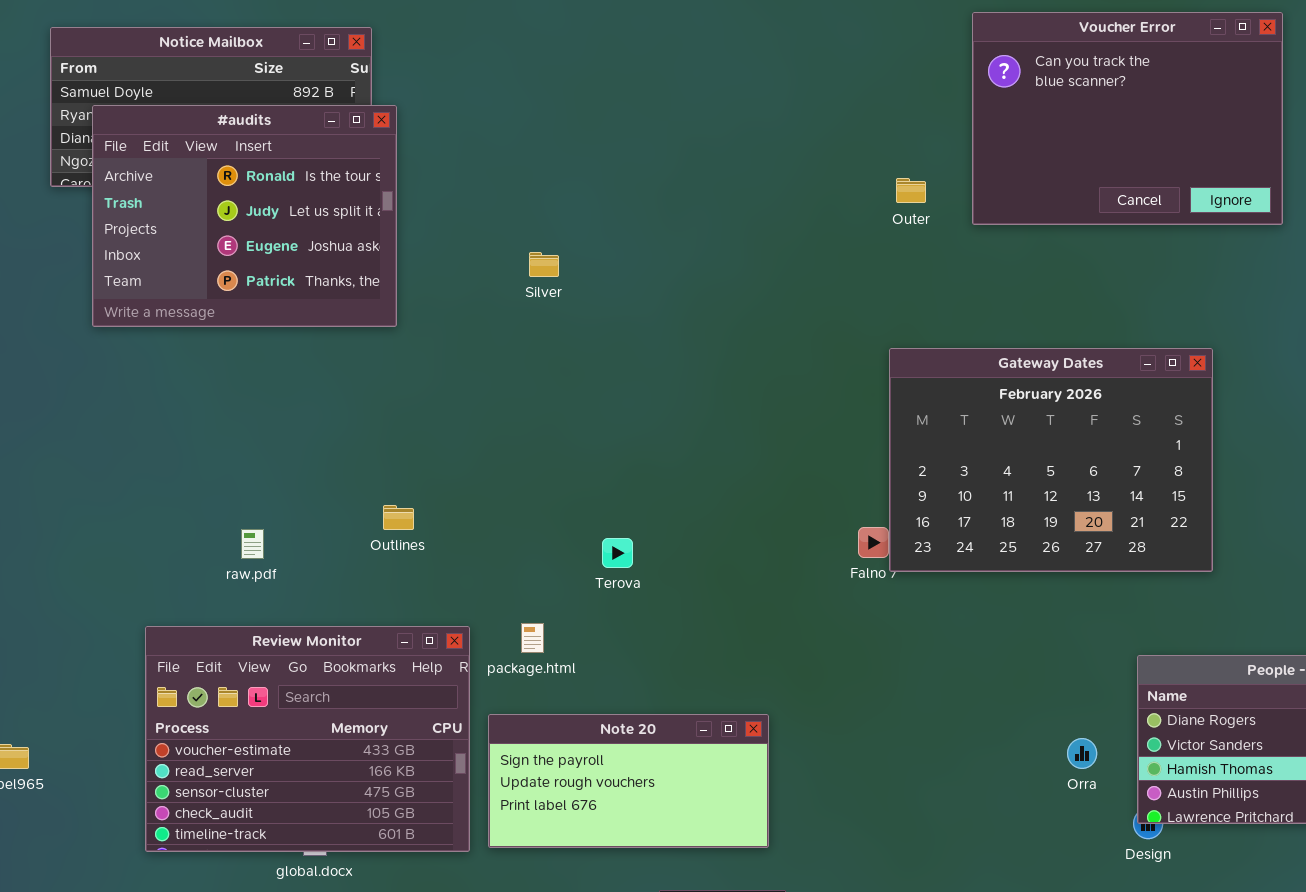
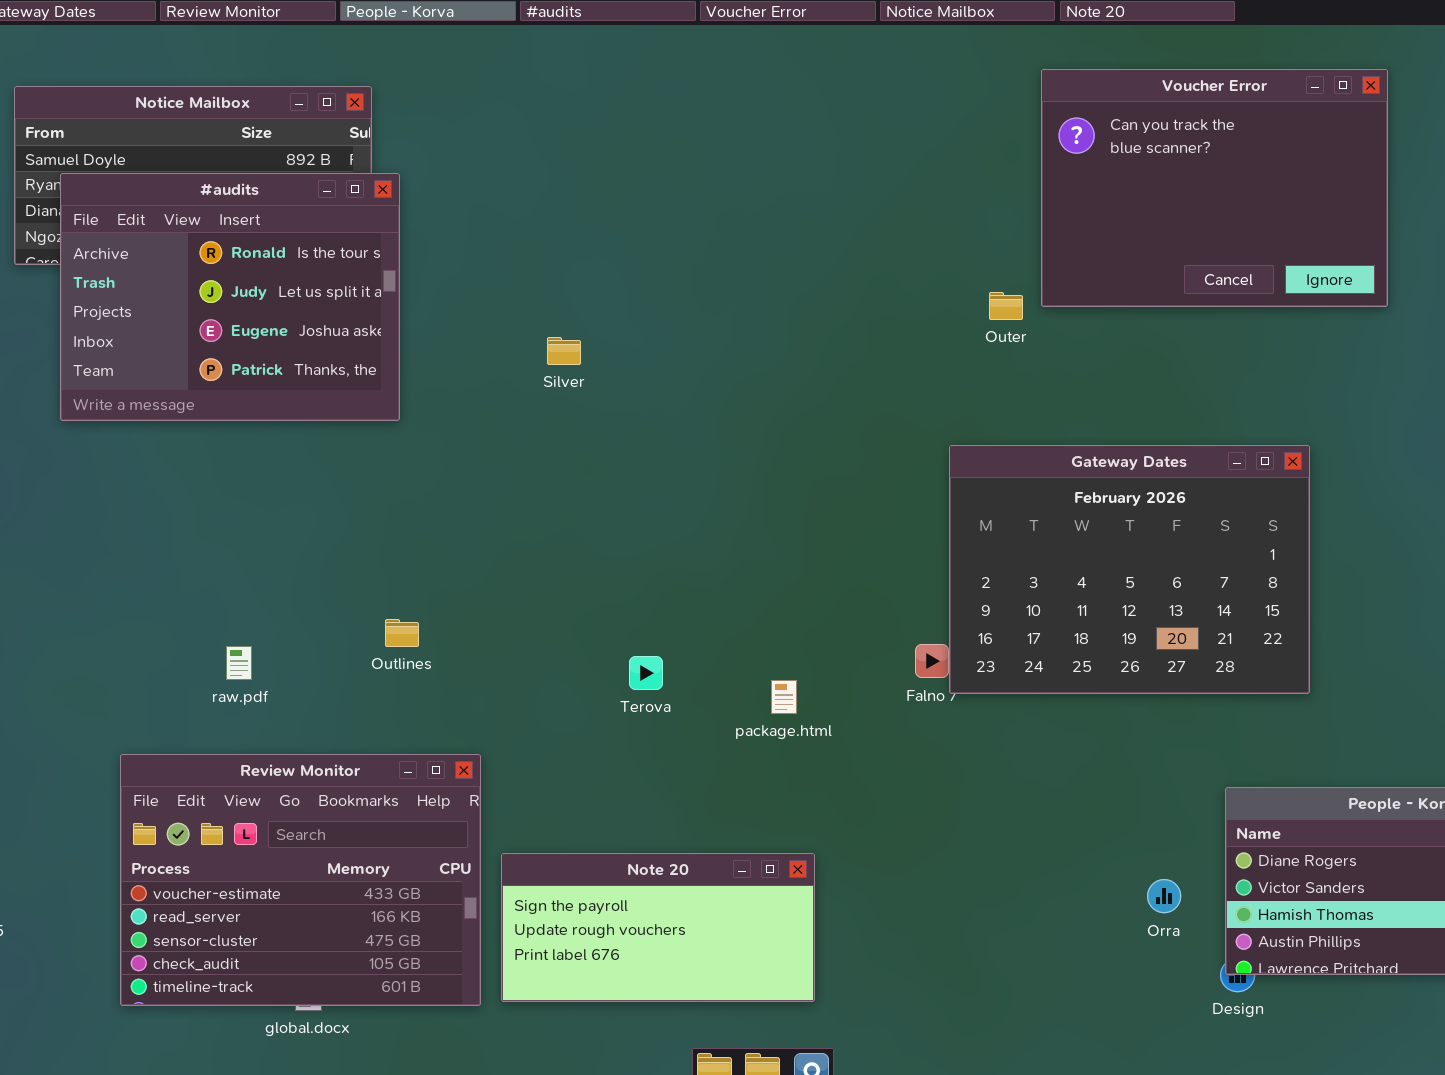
Outer: [896,178,926,203] -> [989,292,1023,320], moved
package.html: [521,623,544,653] -> [771,680,797,714], moved

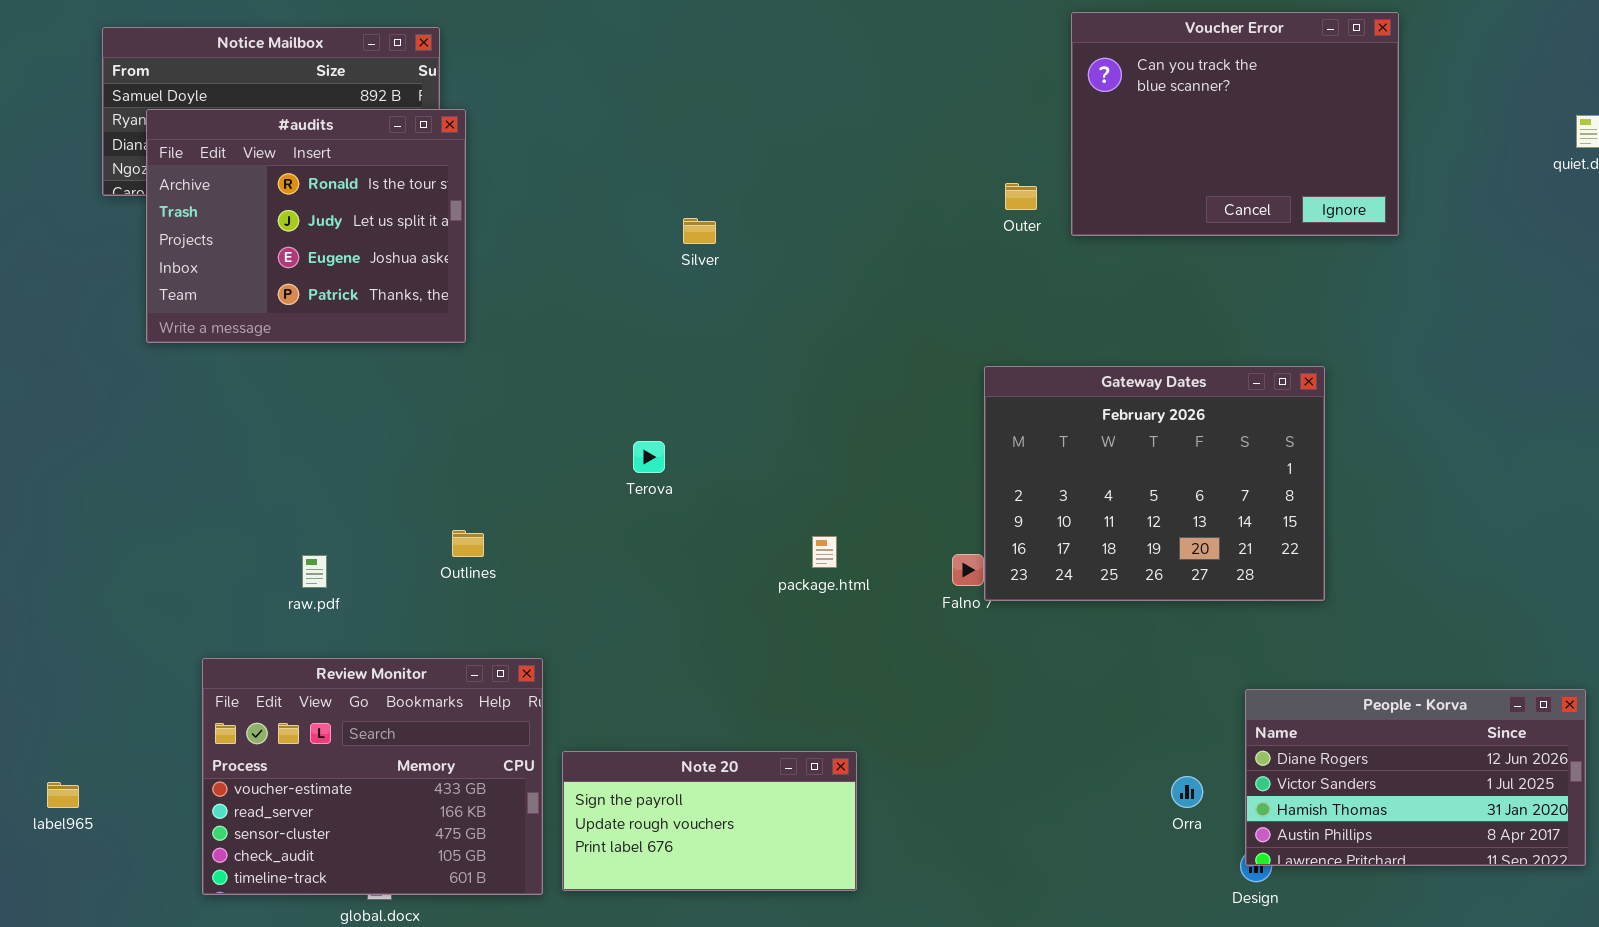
Outer: [989,292,1023,320] -> [1005,183,1037,210], moved
Silver: [547,337,581,365] -> [683,218,716,244], moved
Terova: [629,656,663,690] -> [633,441,665,473], moved
package.html: [771,680,797,714] -> [812,536,837,568], moved

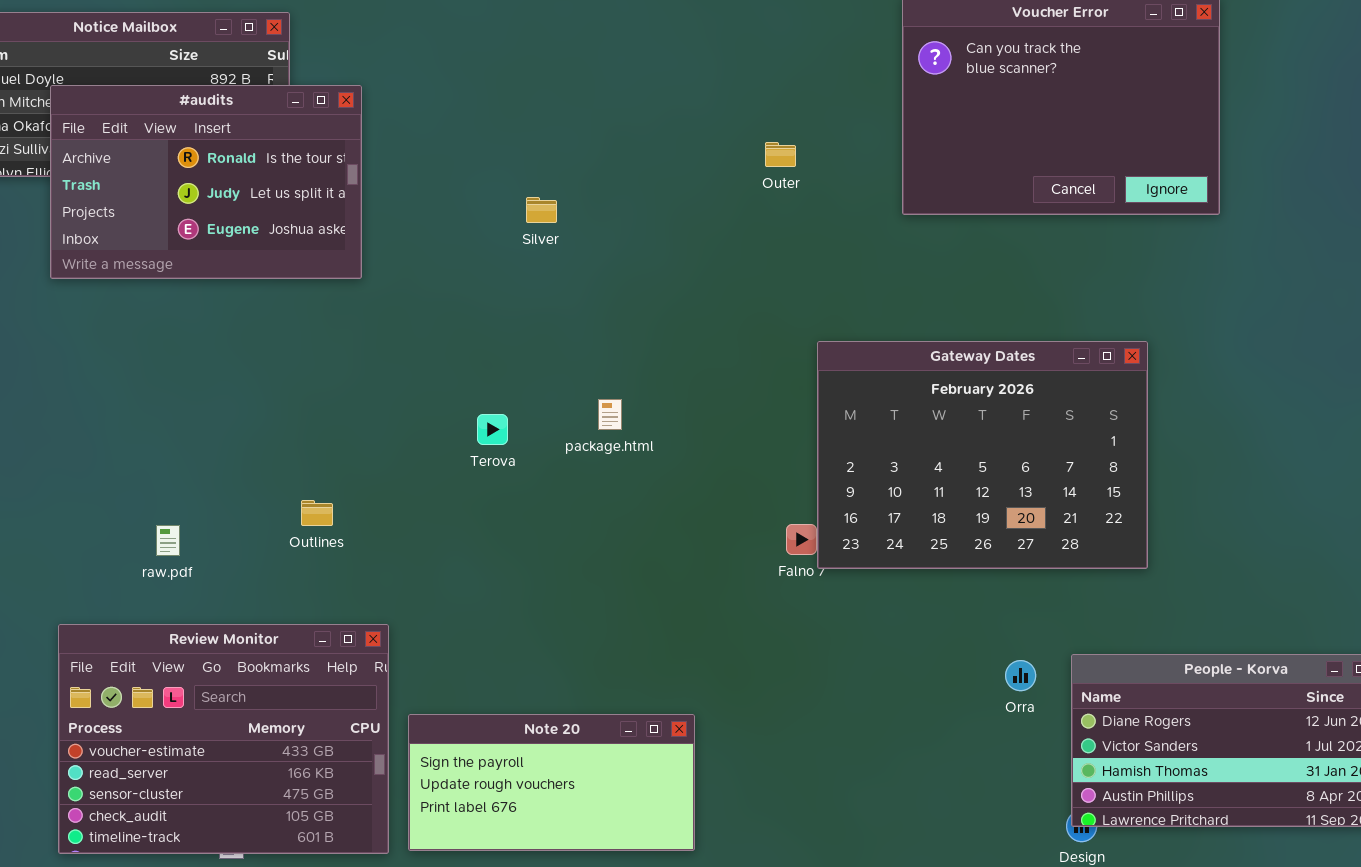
#audits: [146,109,466,343] -> [50,85,362,279], moved, resized
Outer: [1005,183,1037,210] -> [765,142,796,167], moved
package.html: [812,536,837,568] -> [598,399,622,430], moved
Orra: [1171,776,1203,808] -> [1005,660,1036,691], moved

